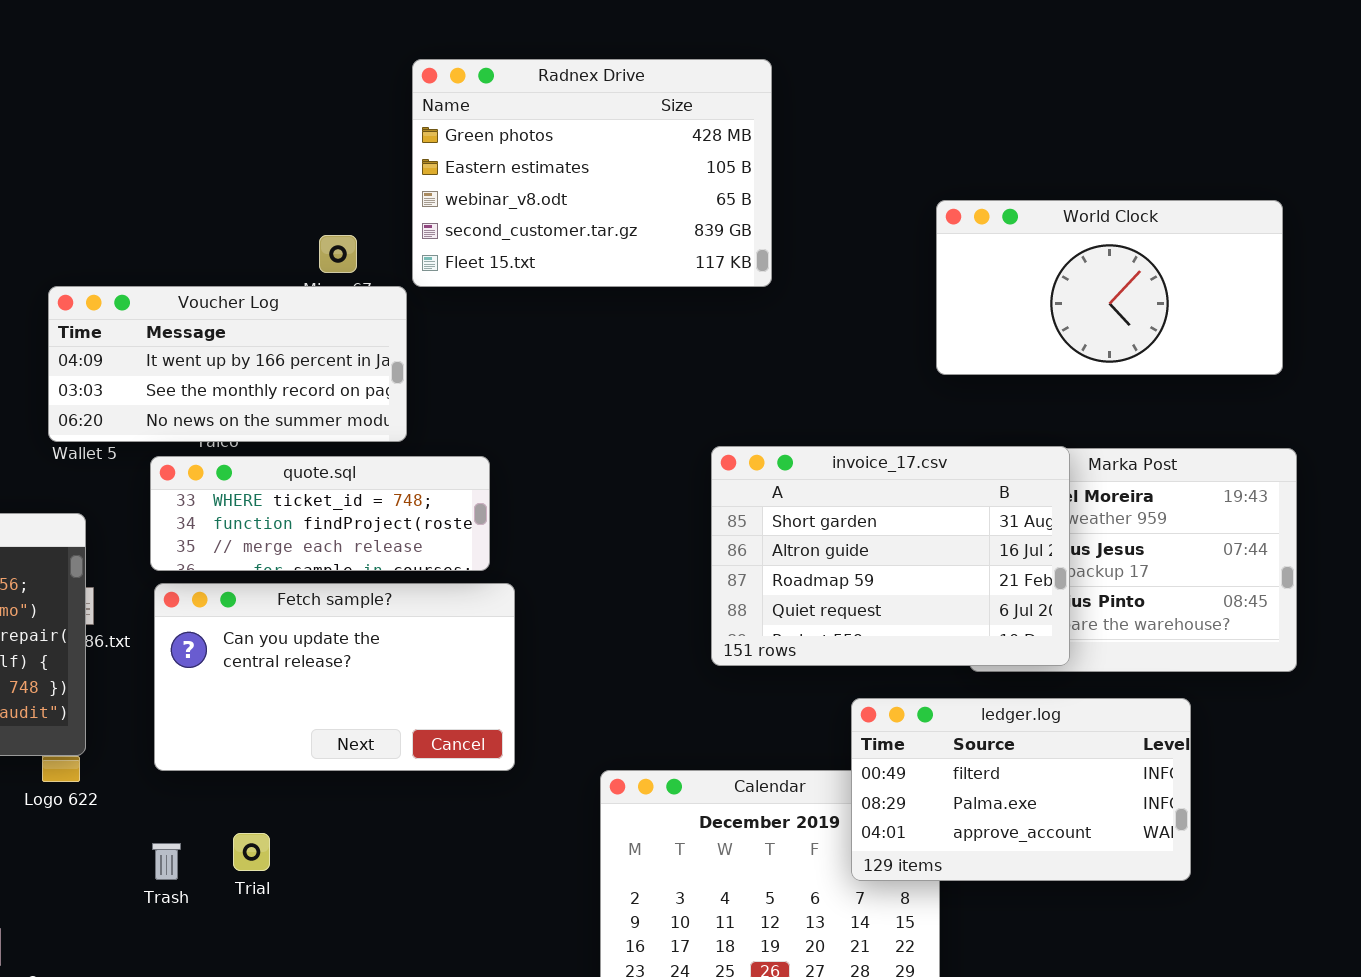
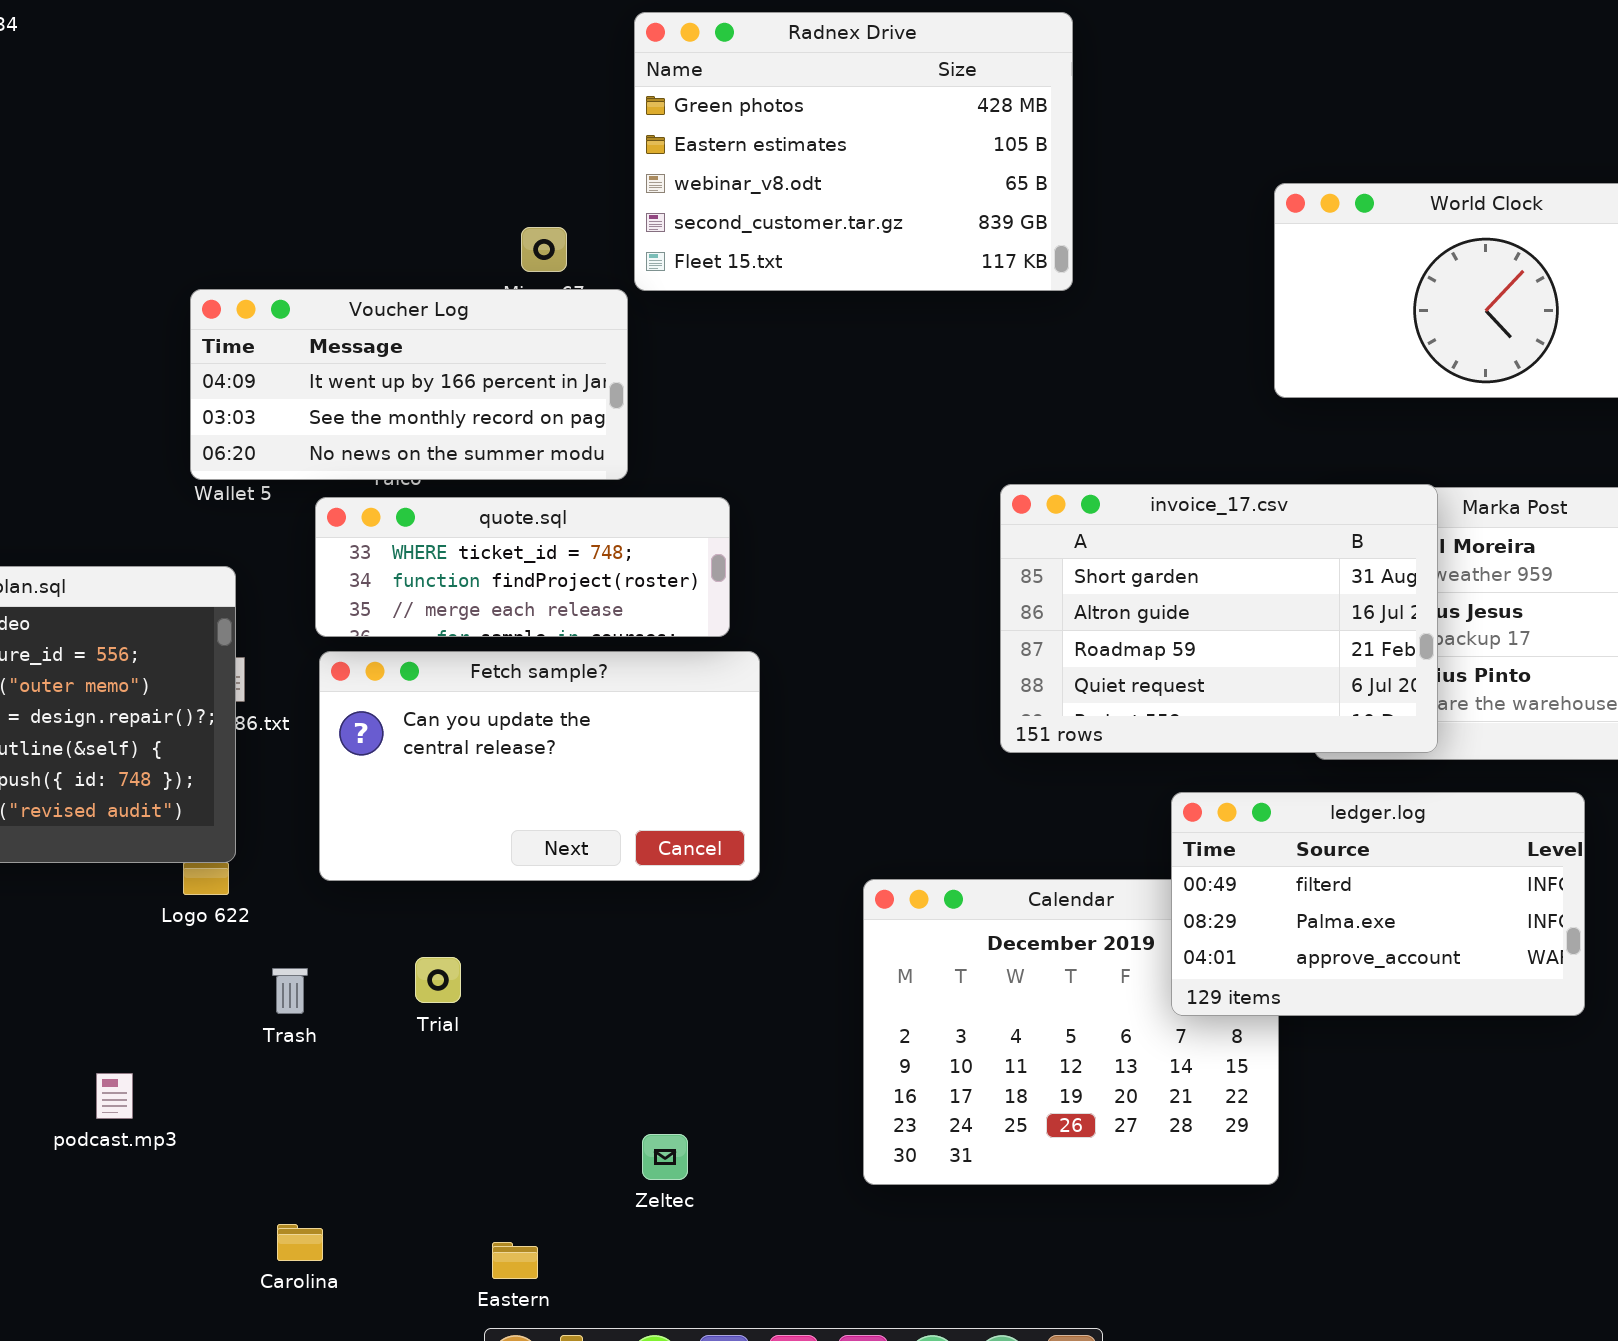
Trash: [152,843,181,880] -> [272,968,308,1014], moved

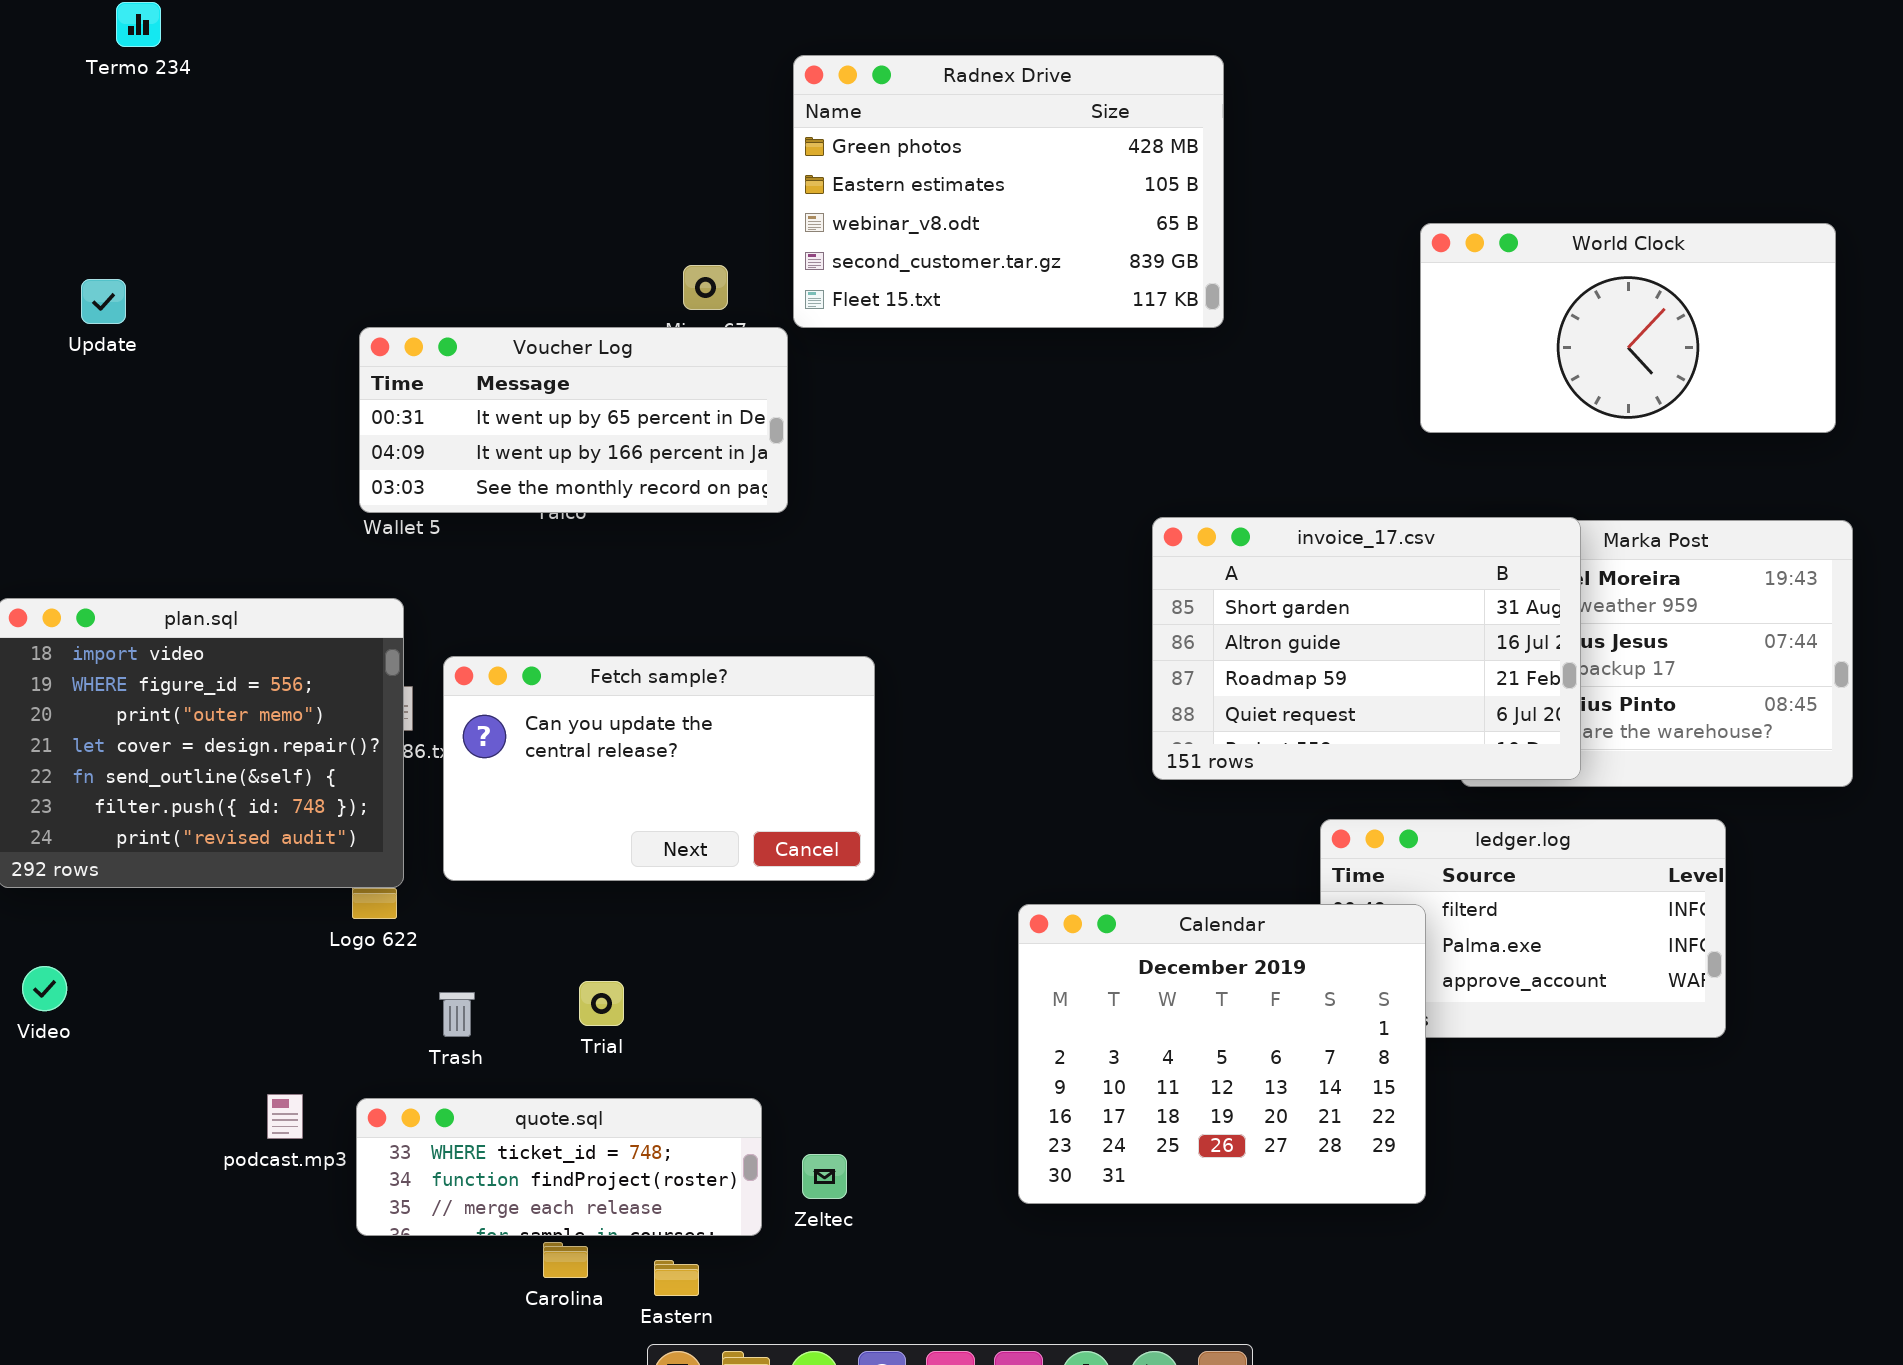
Voucher Log: [190,289,628,480] -> [359,327,788,513], scrolled up 1 row
quote.sql: [315,497,730,637] -> [356,1098,762,1236], moved
Fetch sample?: [319,651,760,881] -> [443,656,875,881], moved
Calendar: [863,879,1279,1185] -> [1018,904,1426,1204], raised
Carolina: [277,1224,323,1261] -> [543,1242,588,1278], moved

